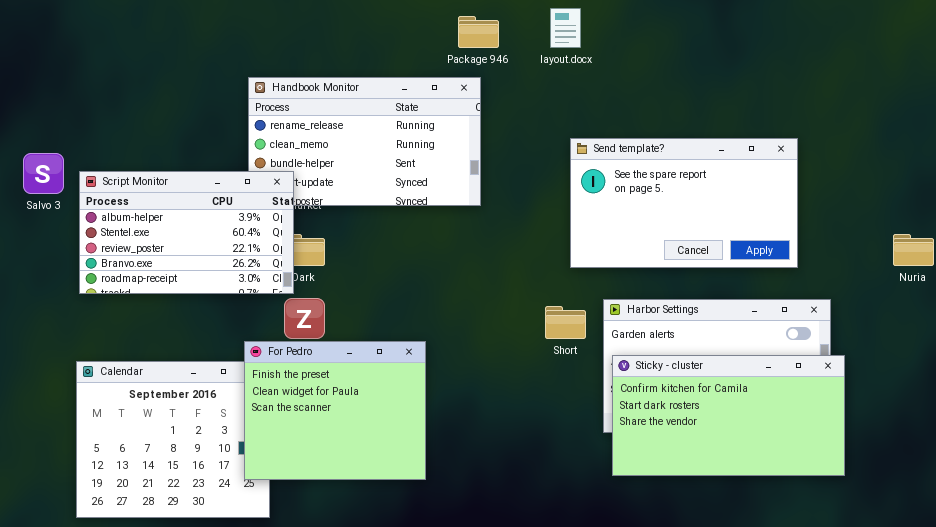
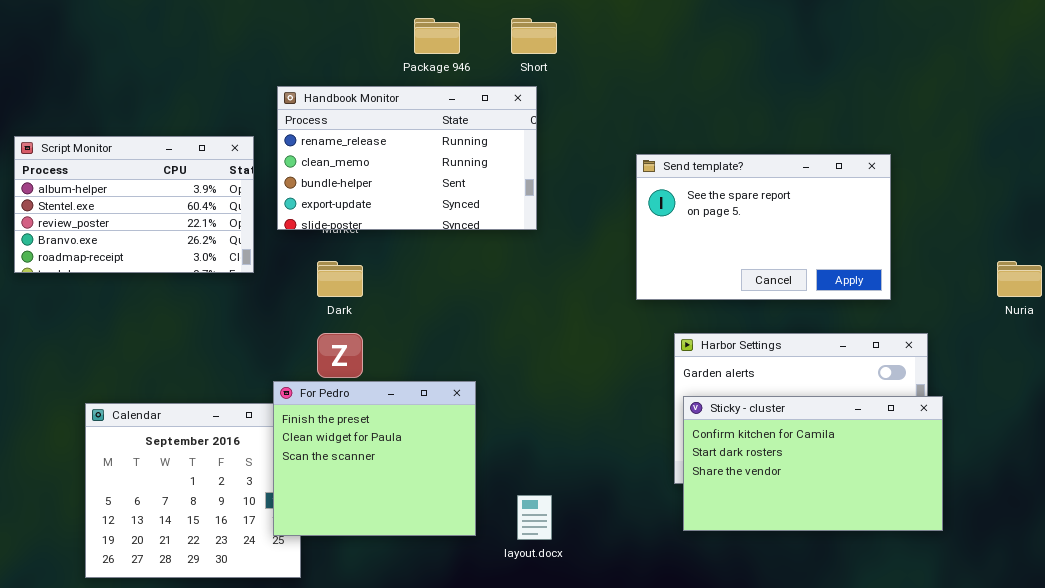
layout.docx: [550,8,581,48] -> [517,495,552,540], moved
Package 946: [458,16,499,48] -> [414,18,460,54], moved
Script Monitor: [79,171,294,294] -> [14,136,254,273], moved
Short: [545,306,586,339] -> [511,18,557,54], moved

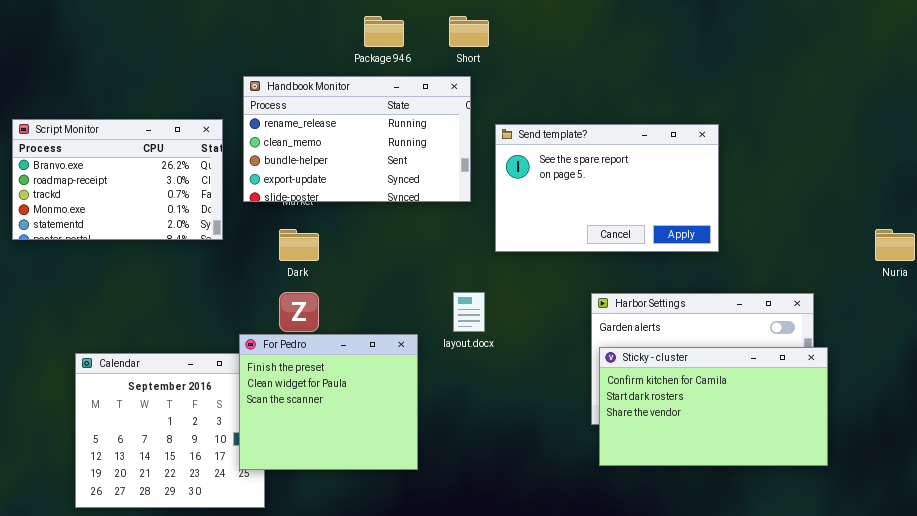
Script Monitor: [14,136,254,273] -> [12,119,223,240], scrolled down 3 rows
Send template?: [636,154,891,300] -> [495,124,719,252], moved
layout.docx: [517,495,552,540] -> [453,292,485,332], moved

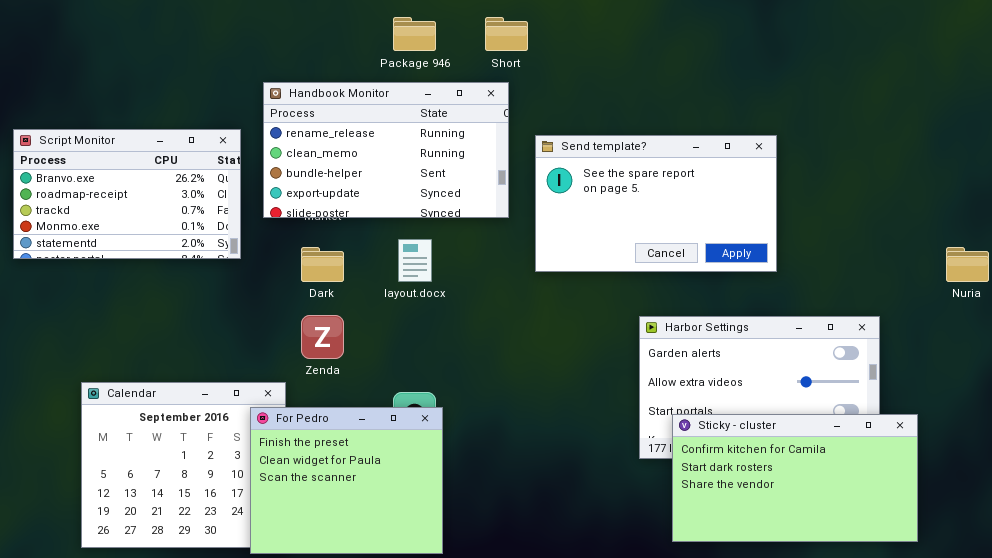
layout.docx: [453,292,485,332] -> [398,239,432,282], moved
For Pedro: [239,334,418,470] -> [250,407,443,554], moved
Sticky - cluster: [599,347,828,466] -> [672,414,918,542], moved

